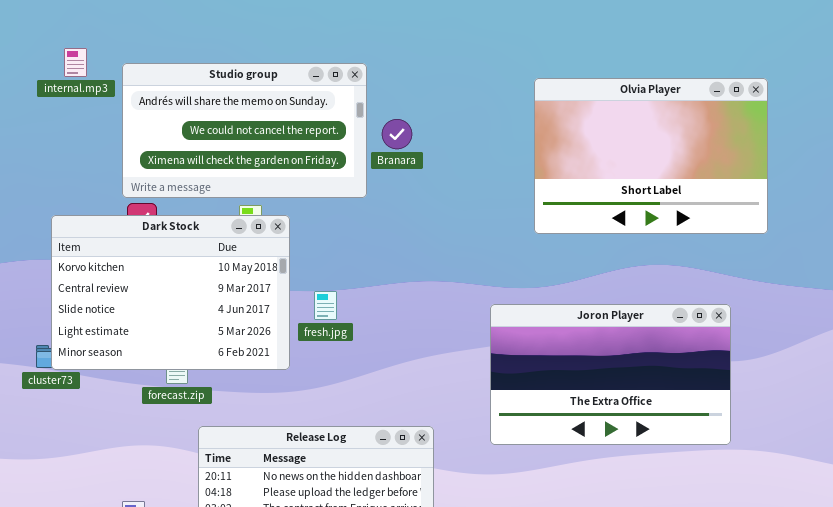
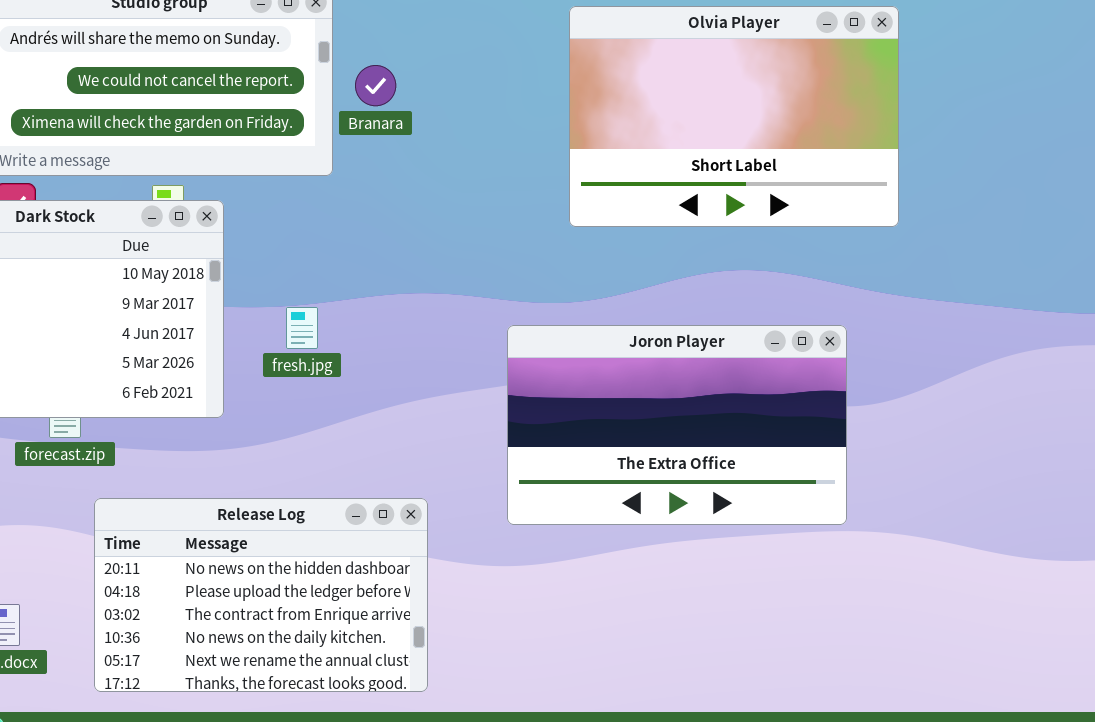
fresh.jpg: [314,291,337,320] -> [286,307,318,349], moved

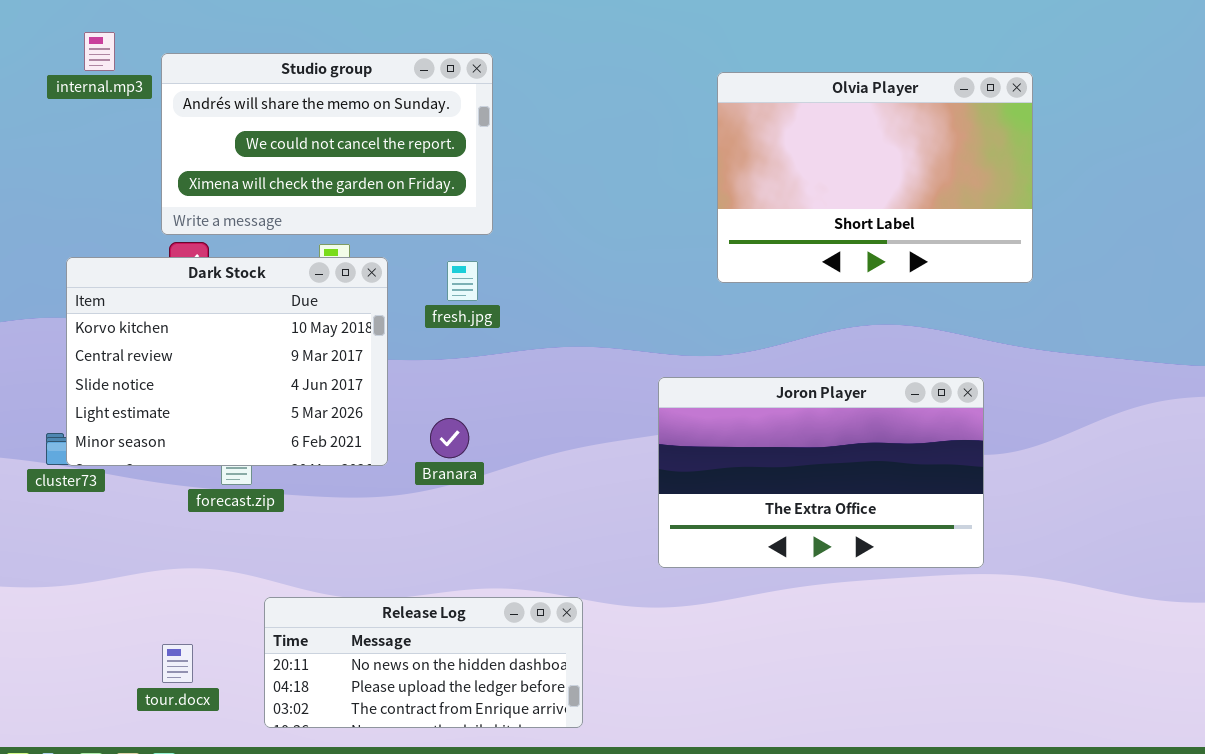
Branara: [355,65,396,106] -> [430,418,469,458], moved
fresh.jpg: [286,307,318,349] -> [447,261,478,301], moved
Release Log: [94,498,428,692] -> [264,597,583,728], resized

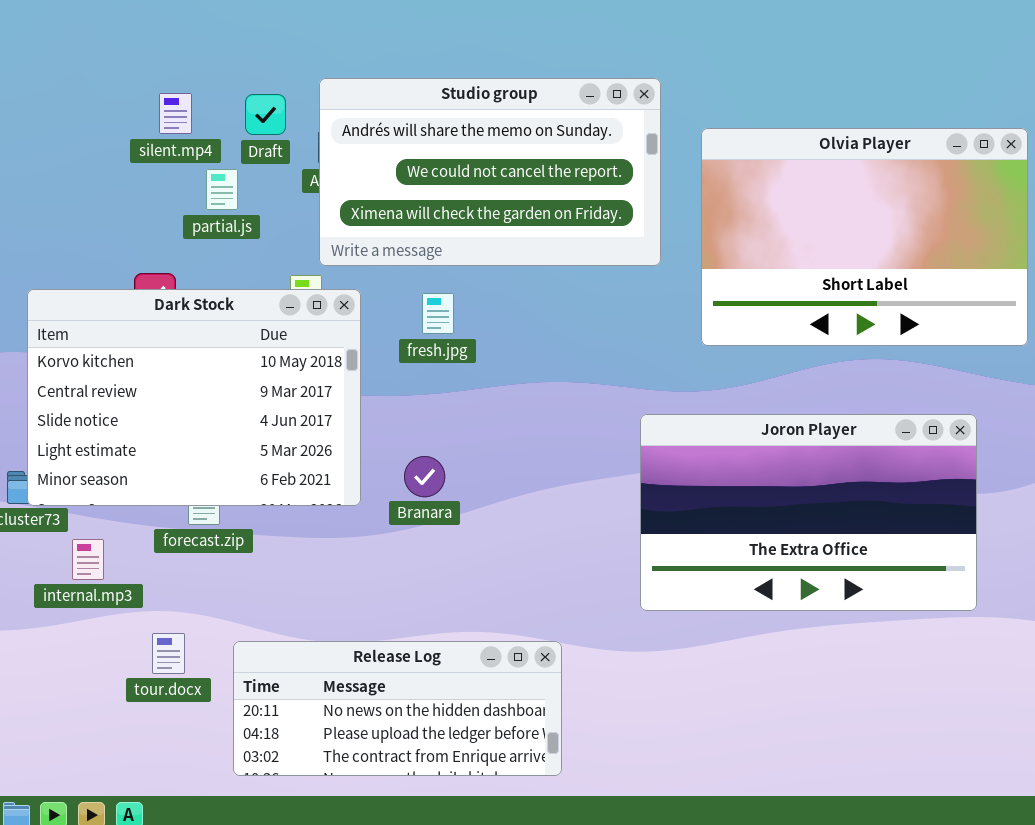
internal.mp3: [84,32,115,71] -> [72,539,104,580], moved
Studio group: [161,53,493,235] -> [319,78,661,266], moved
Olvia Player: [717,72,1033,283] -> [701,128,1028,346], moved
tour.docx: [162,644,193,683] -> [152,633,185,674], moved

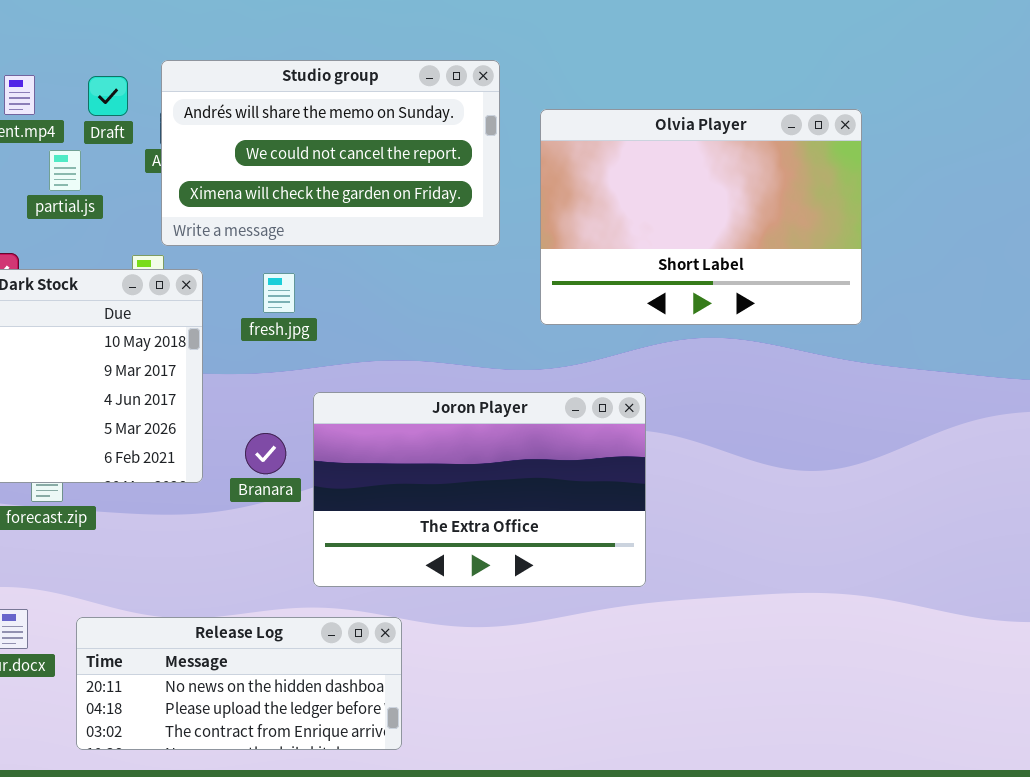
Joron Player: [640,414,977,611] -> [313,392,646,587], moved

